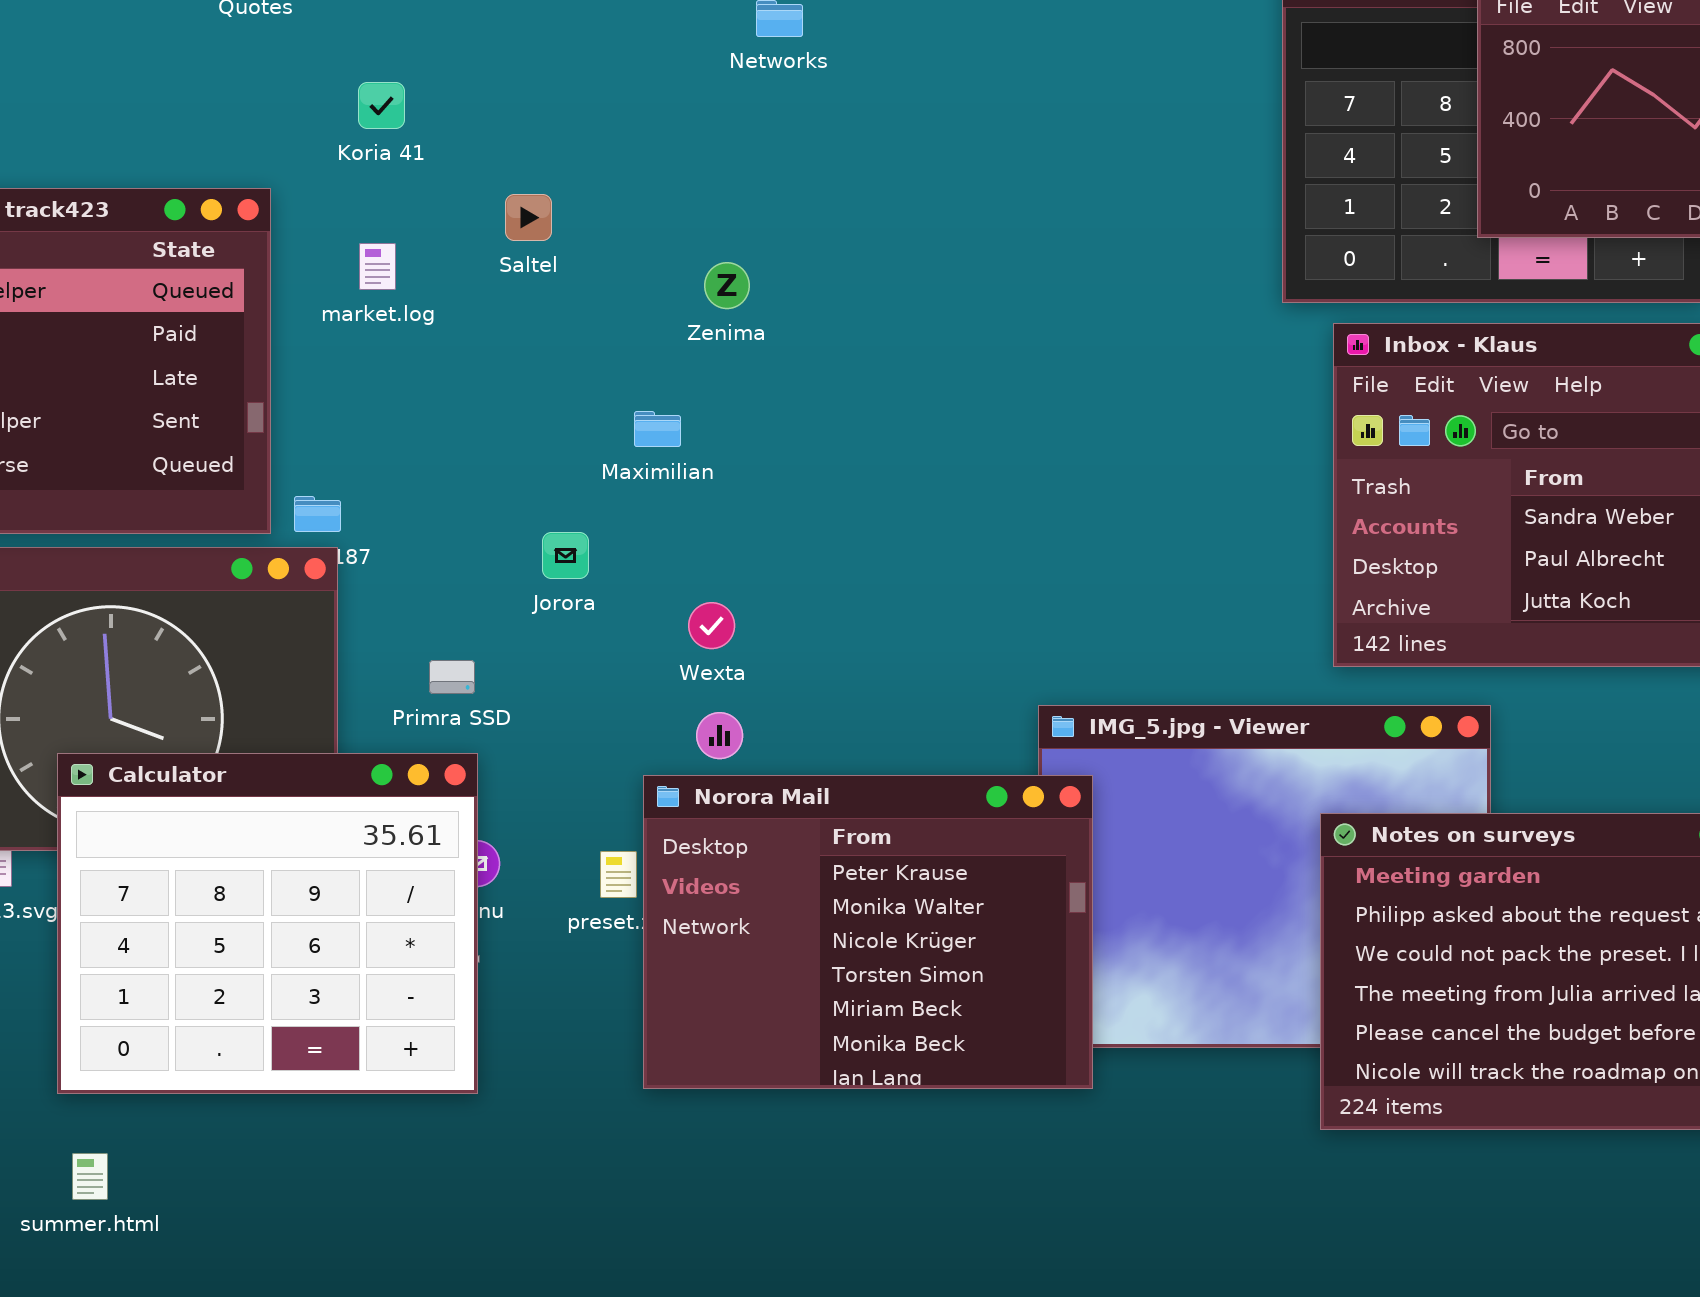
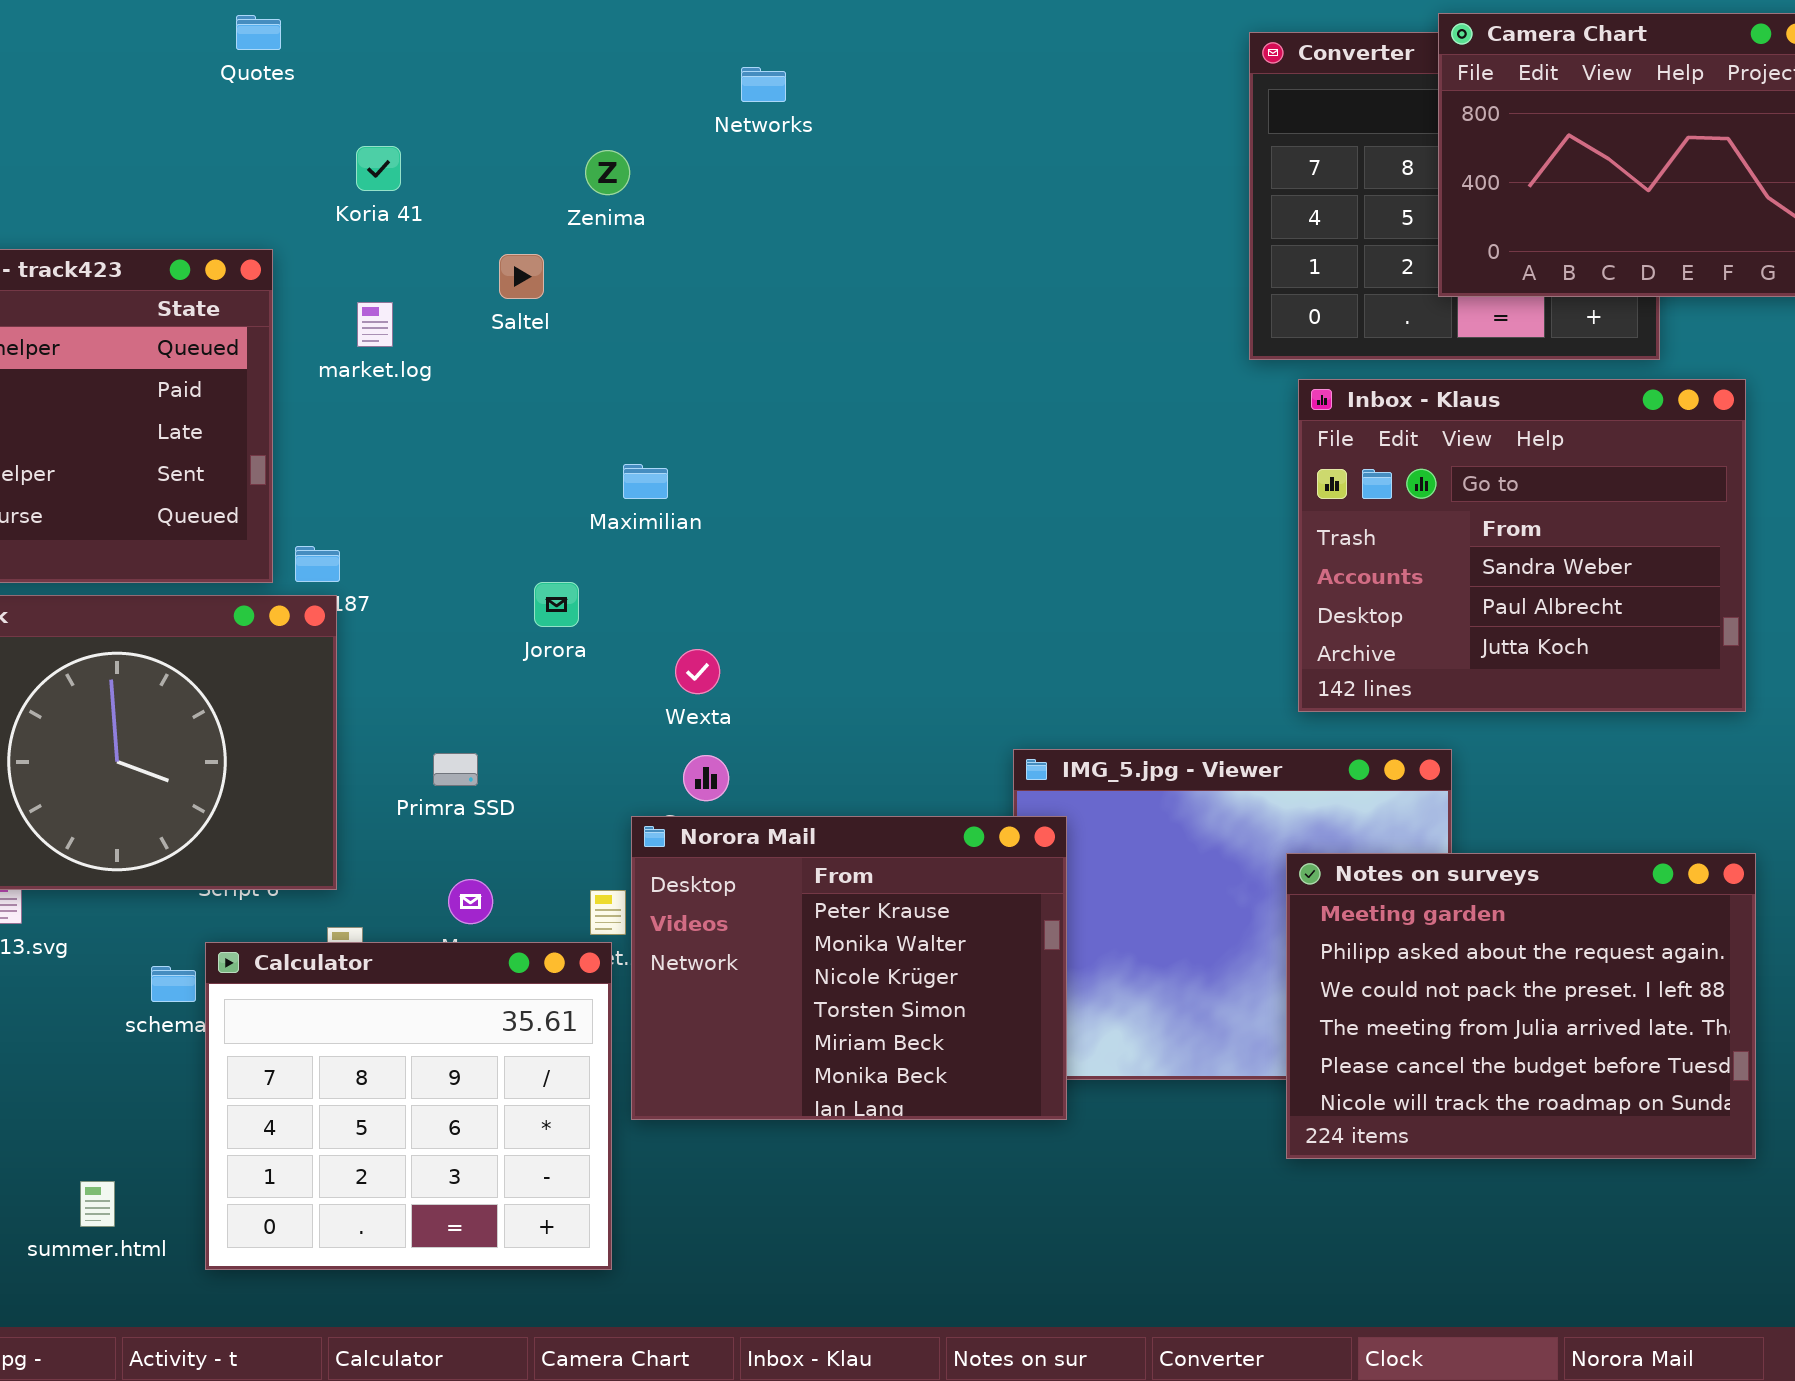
Zenima: [704,262,750,309] -> [585,150,630,195], moved
Primra SSD: [429,660,475,694] -> [433,753,478,786], moved
Calculator: [57,753,478,1094] -> [205,942,612,1270], moved

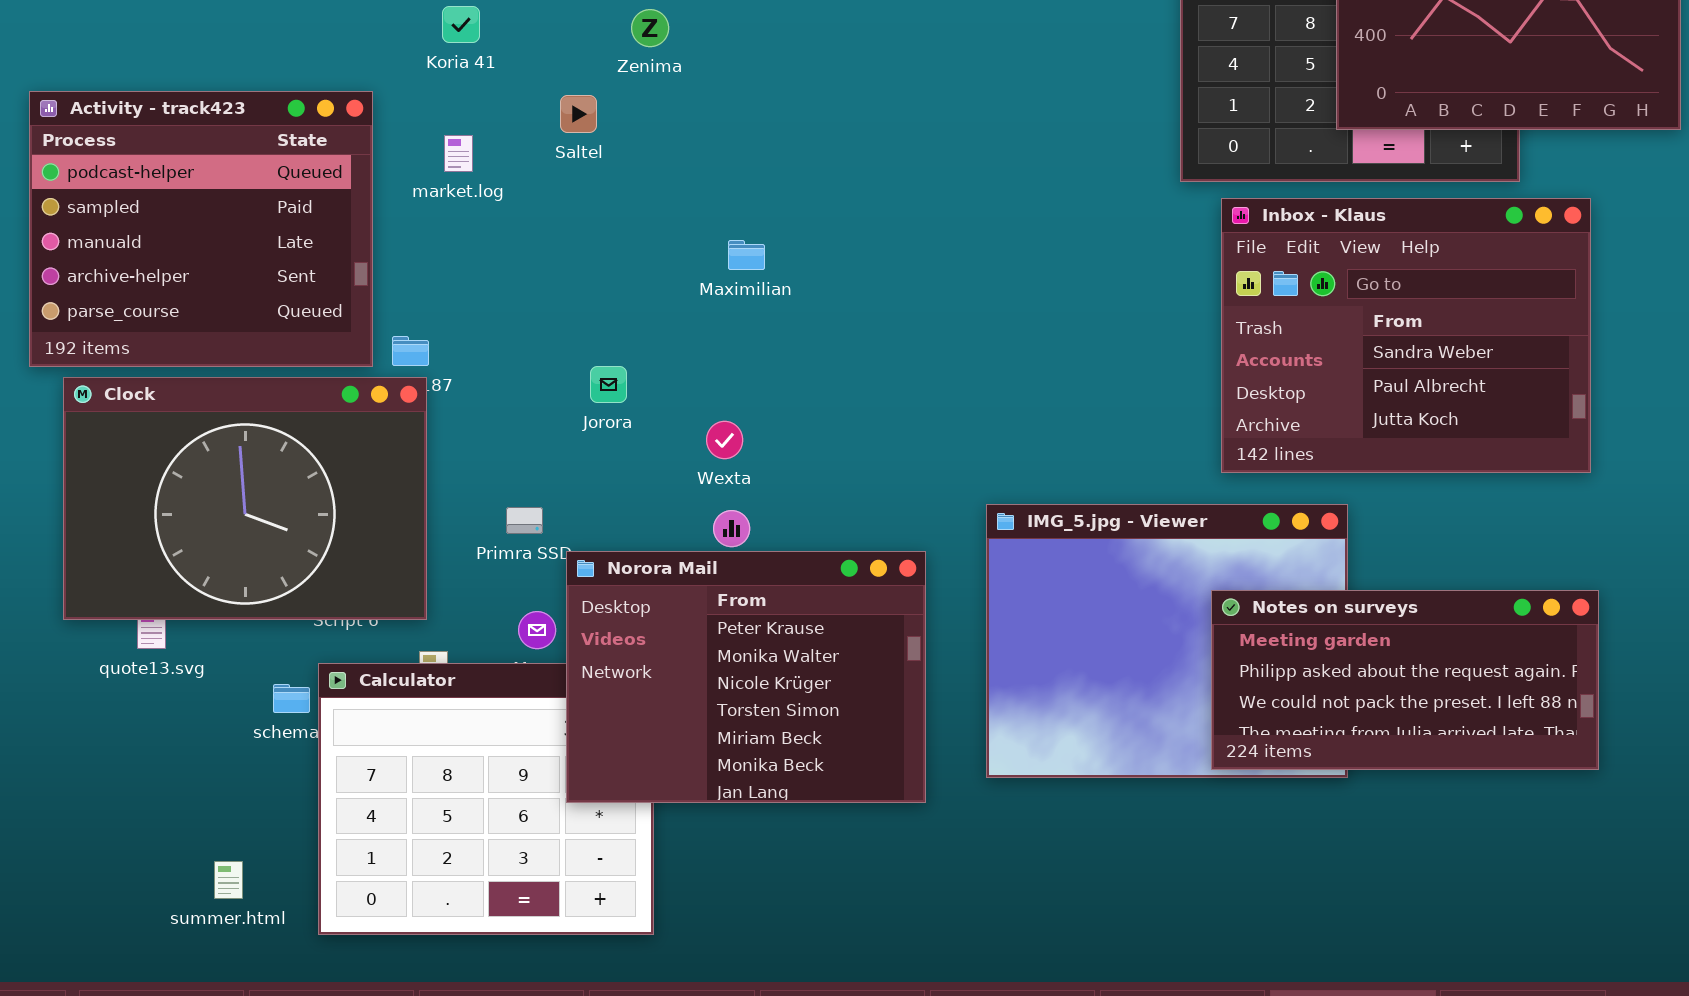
Maximilian: [623,464,668,499] -> [728,240,765,270], moved
Norora Mail: [631,816,1067,1120] -> [566,551,926,803], moved
Notes on surveys: [1286,853,1756,1159] -> [1211,590,1599,770], resized

